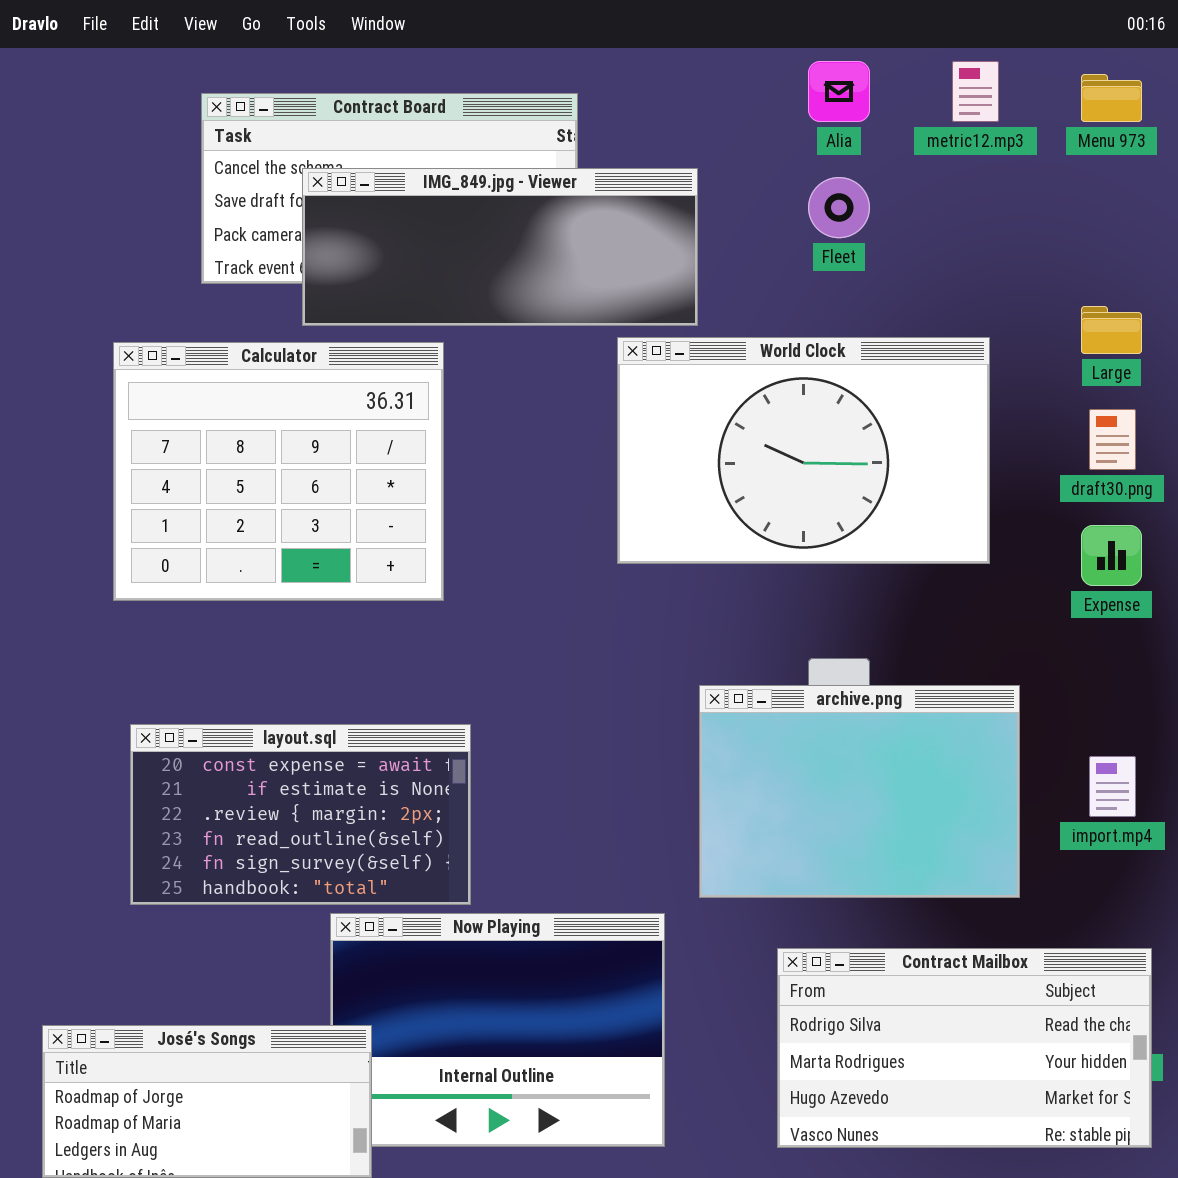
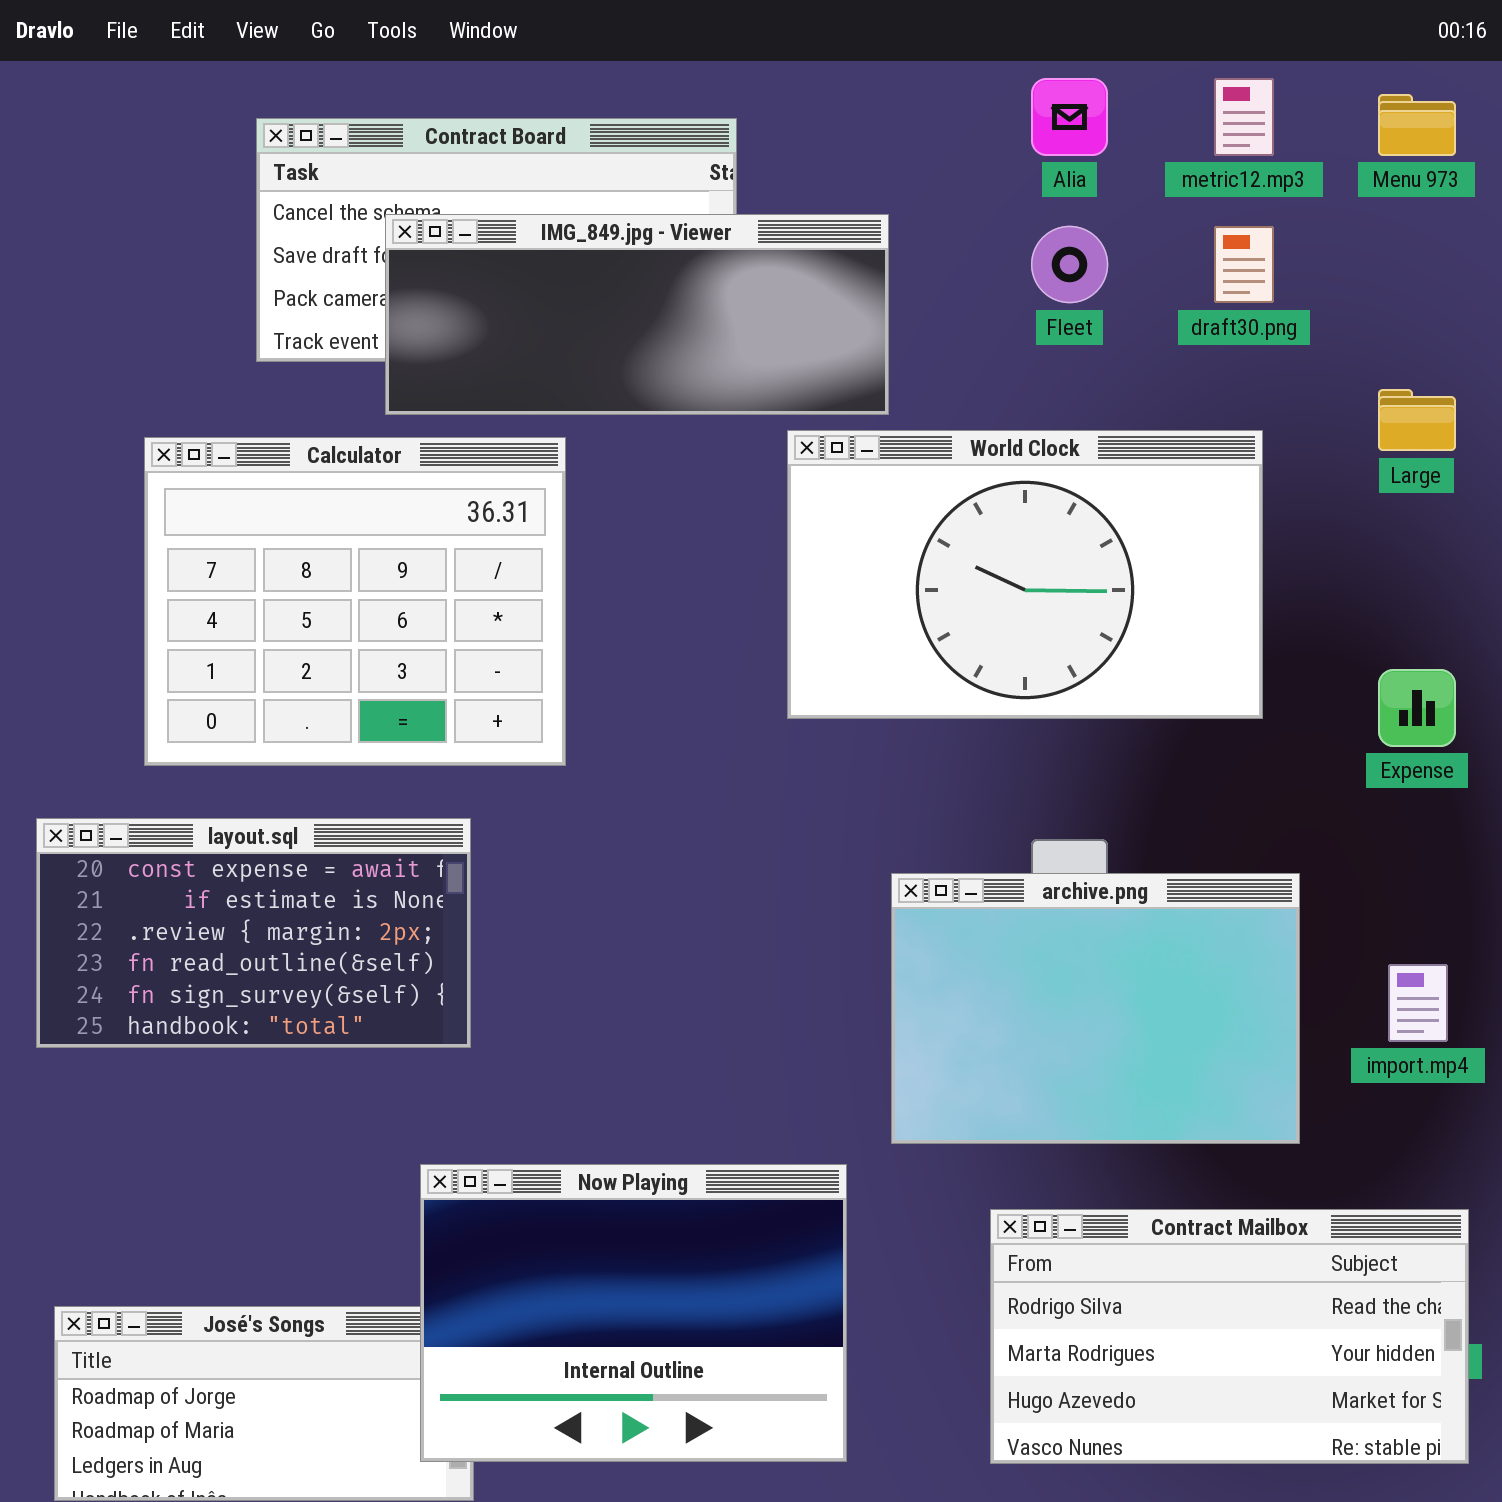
draft30.png: [1089,409,1136,470] -> [1214,226,1274,303], moved
layout.sql: [130,724,471,905] -> [36,818,471,1048], moved
Now Playing: [330,913,665,1147] -> [420,1164,847,1462], raised

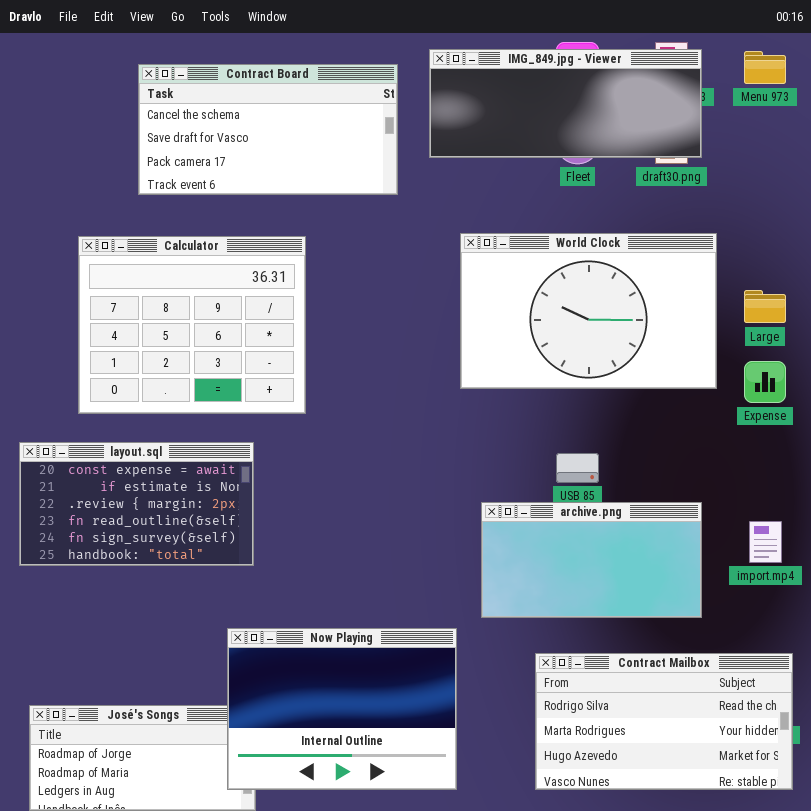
IMG_849.jpg - Viewer: [385,214,889,415] -> [429,49,702,158], moved
Large: [1378,389,1456,451] -> [744,290,786,323], moved
World Clock: [787,430,1263,719] -> [460,233,717,389], moved
archive.png: [891,873,1300,1144] -> [481,502,702,618], resized

